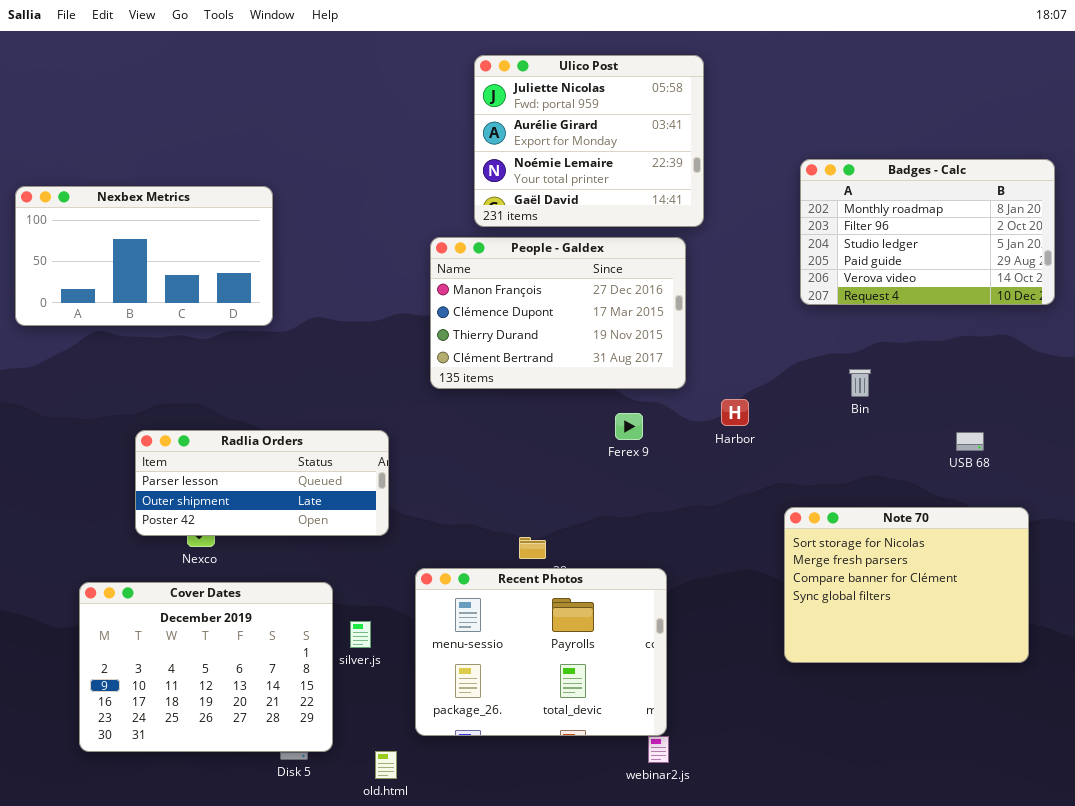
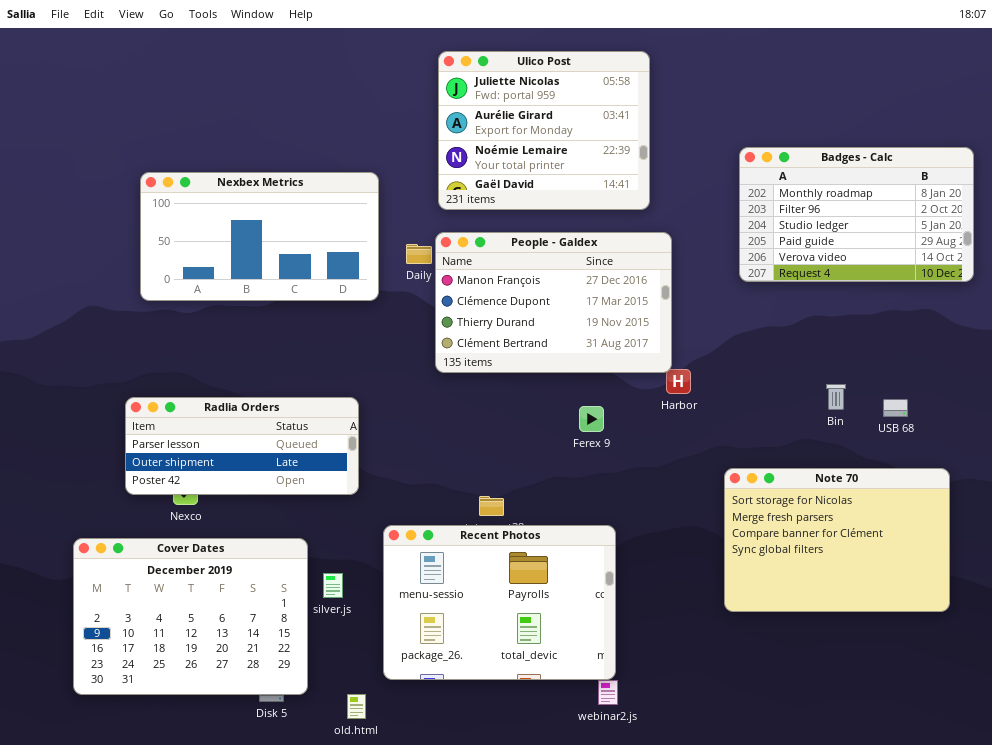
Nexbex Metrics: [15,186,273,326] -> [140,172,379,301], moved
People - Galdex: [430,237,686,389] -> [435,232,672,373], moved
Bin: [849,369,871,397] -> [826,384,846,410], moved
Ferex 9: [615,413,643,440] -> [579,406,604,432], moved

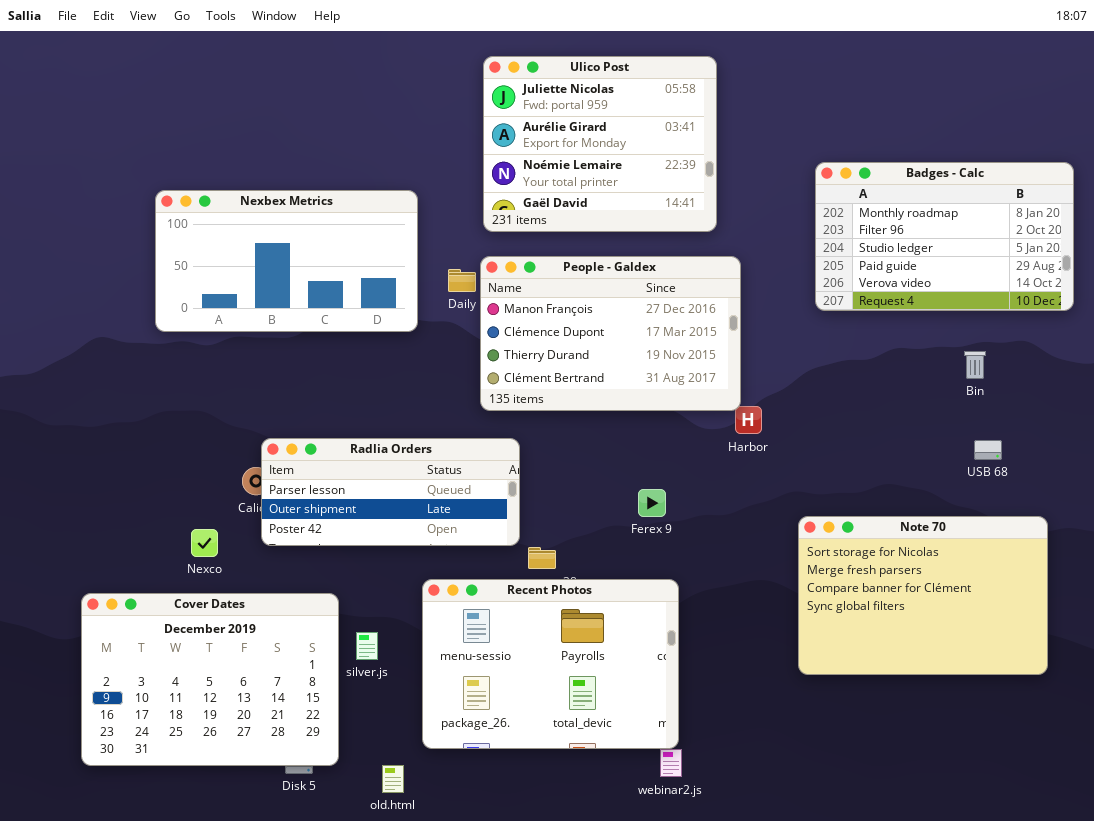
Bin: [826,384,846,410] -> [964,351,986,379], moved
Radlia Orders: [125,397,359,495] -> [261,438,520,546], moved
Ferex 9: [579,406,604,432] -> [638,489,666,517], moved

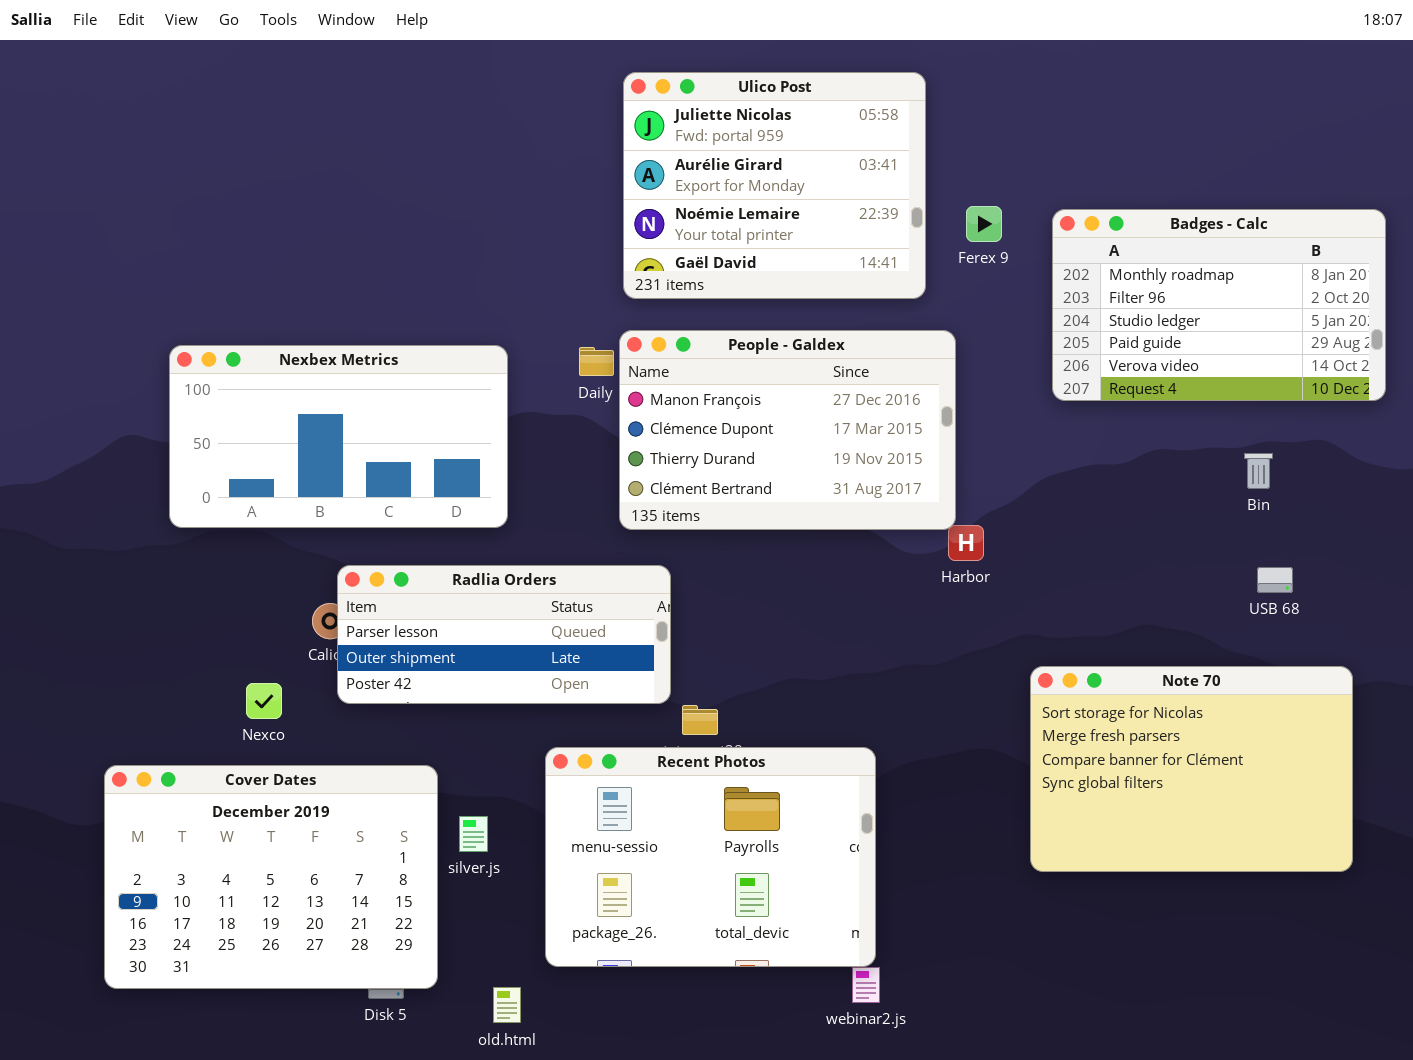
Nexbex Metrics: [155,190,418,332] -> [169,345,508,528], moved
Ferex 9: [638,489,666,517] -> [966,206,1002,242], moved

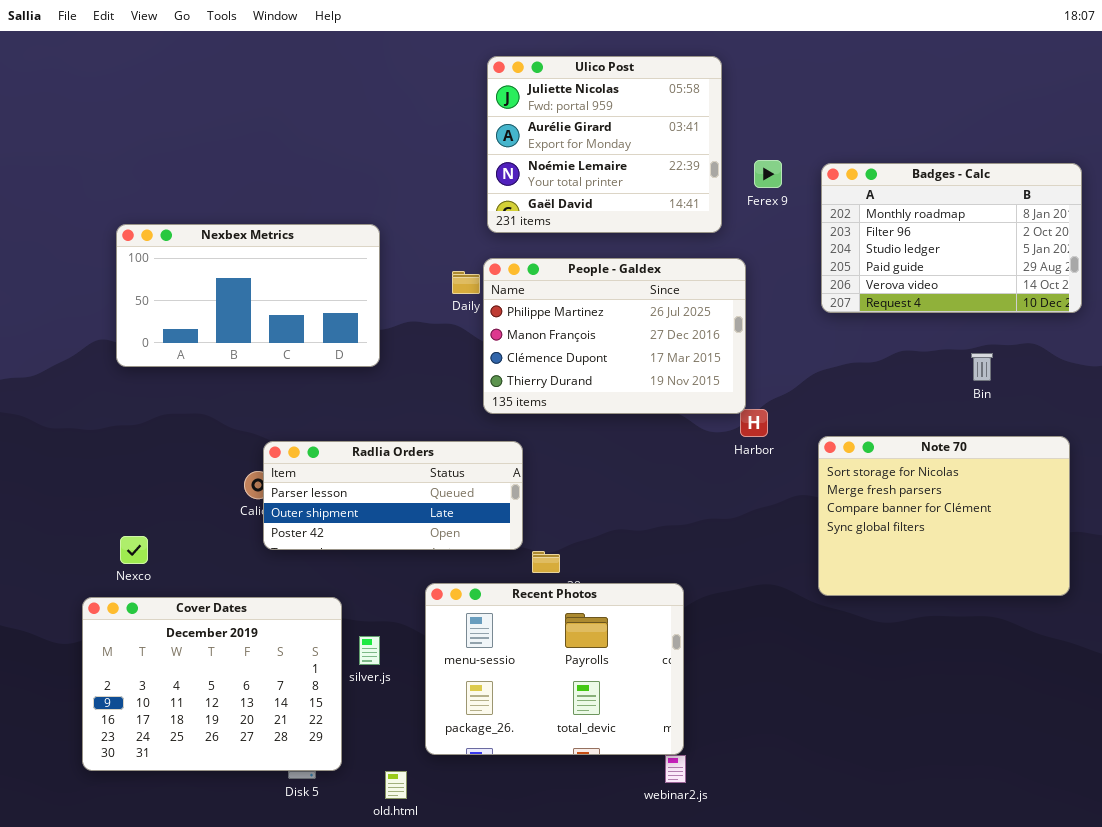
People - Galdex: [619,330,956,530] -> [483,258,746,414], scrolled up 1 row
Nexbex Metrics: [169,345,508,528] -> [116,224,380,367], moved
Note 70: [1030,666,1353,872] -> [818,436,1070,596], moved
Nexco: [246,683,282,719] -> [120,536,148,564], moved

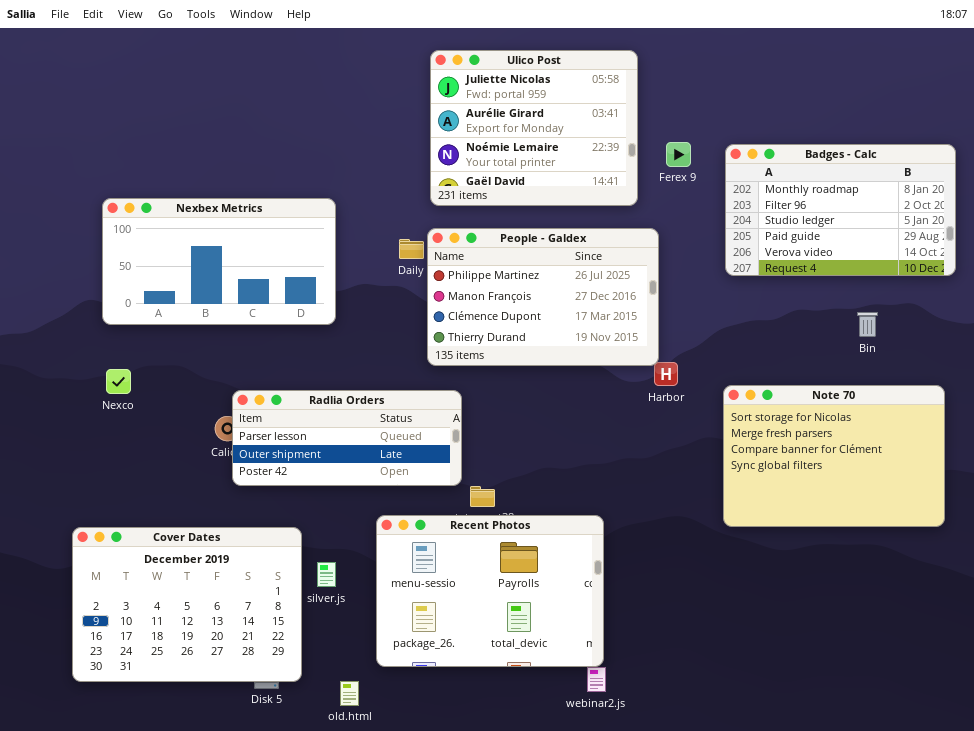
Nexco: [120,536,148,564] -> [106,369,131,394], moved

